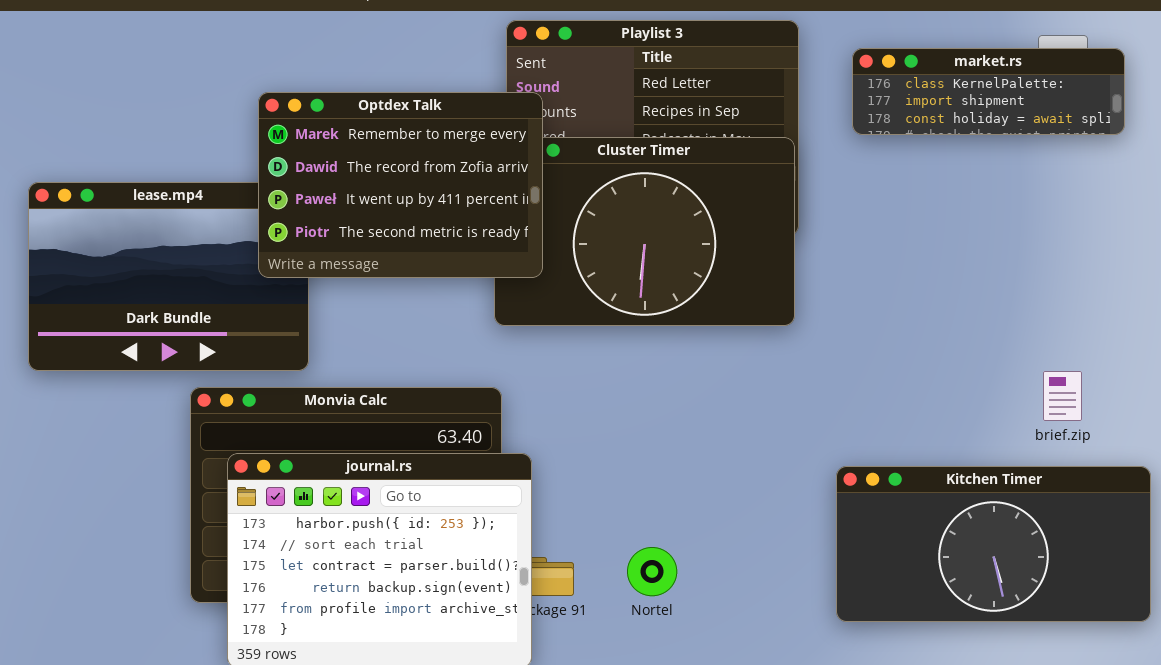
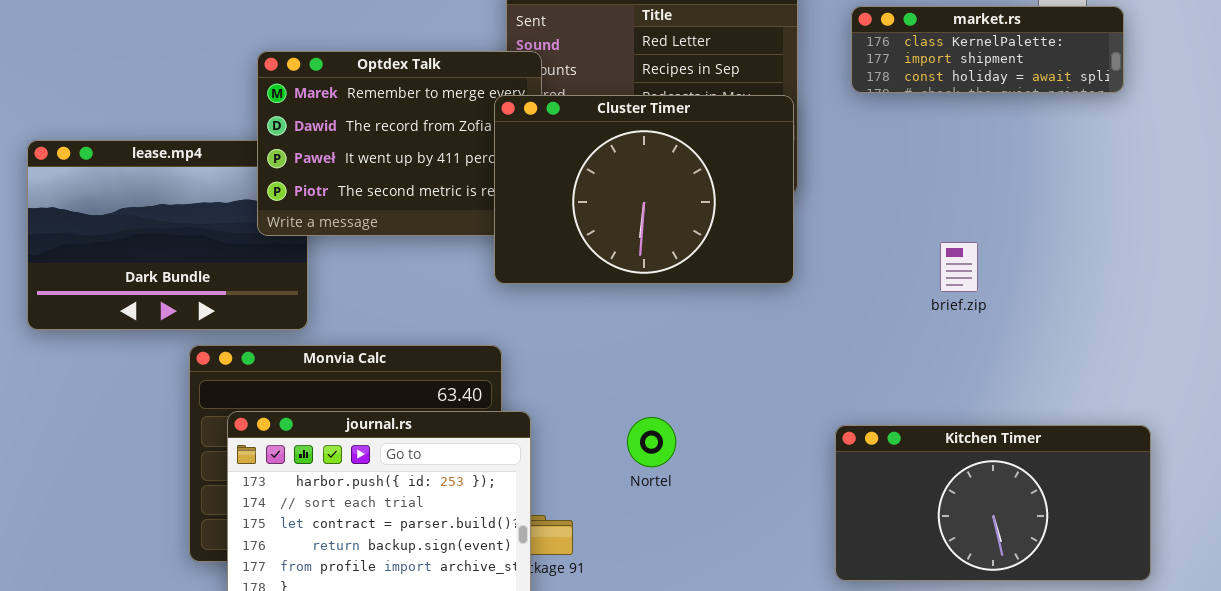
Cluster Timer: [494,137,795,326] -> [494,95,794,284], raised
brief.zip: [1043,371,1082,421] -> [940,242,978,292], moved
Nortel: [627,547,677,596] -> [627,417,676,467], moved

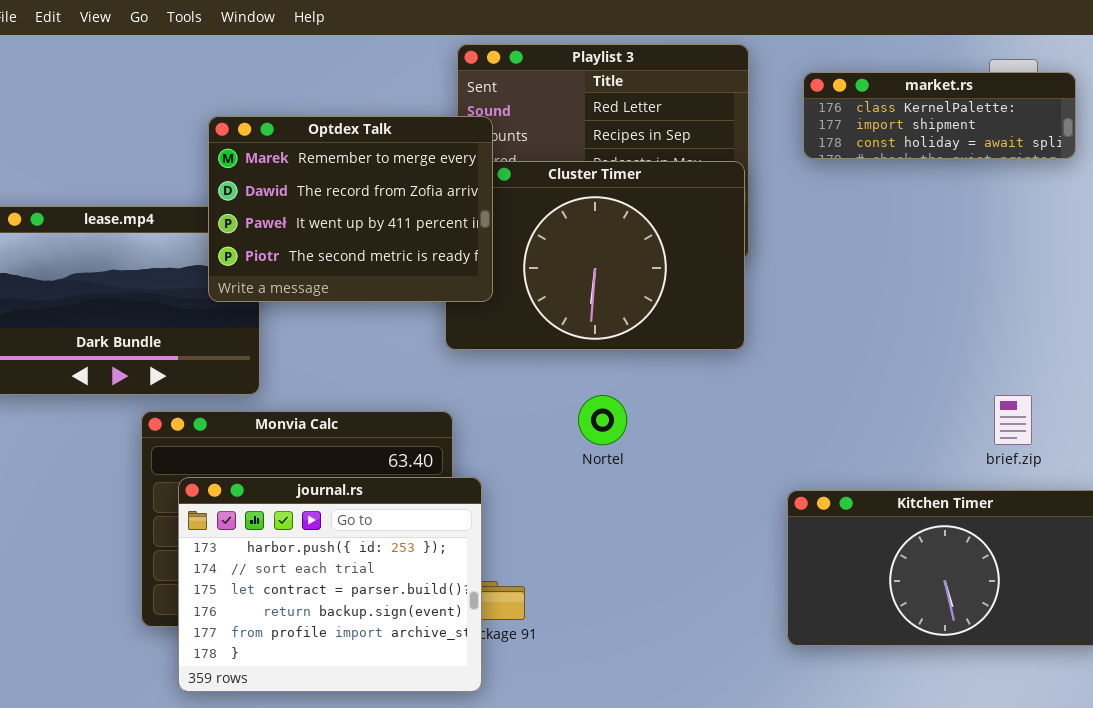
Optdex Talk: [257,51,542,236] -> [208,116,493,302], raised
brief.zip: [940,242,978,292] -> [994,395,1032,445], moved
Nortel: [627,417,676,467] -> [578,395,627,445], moved

